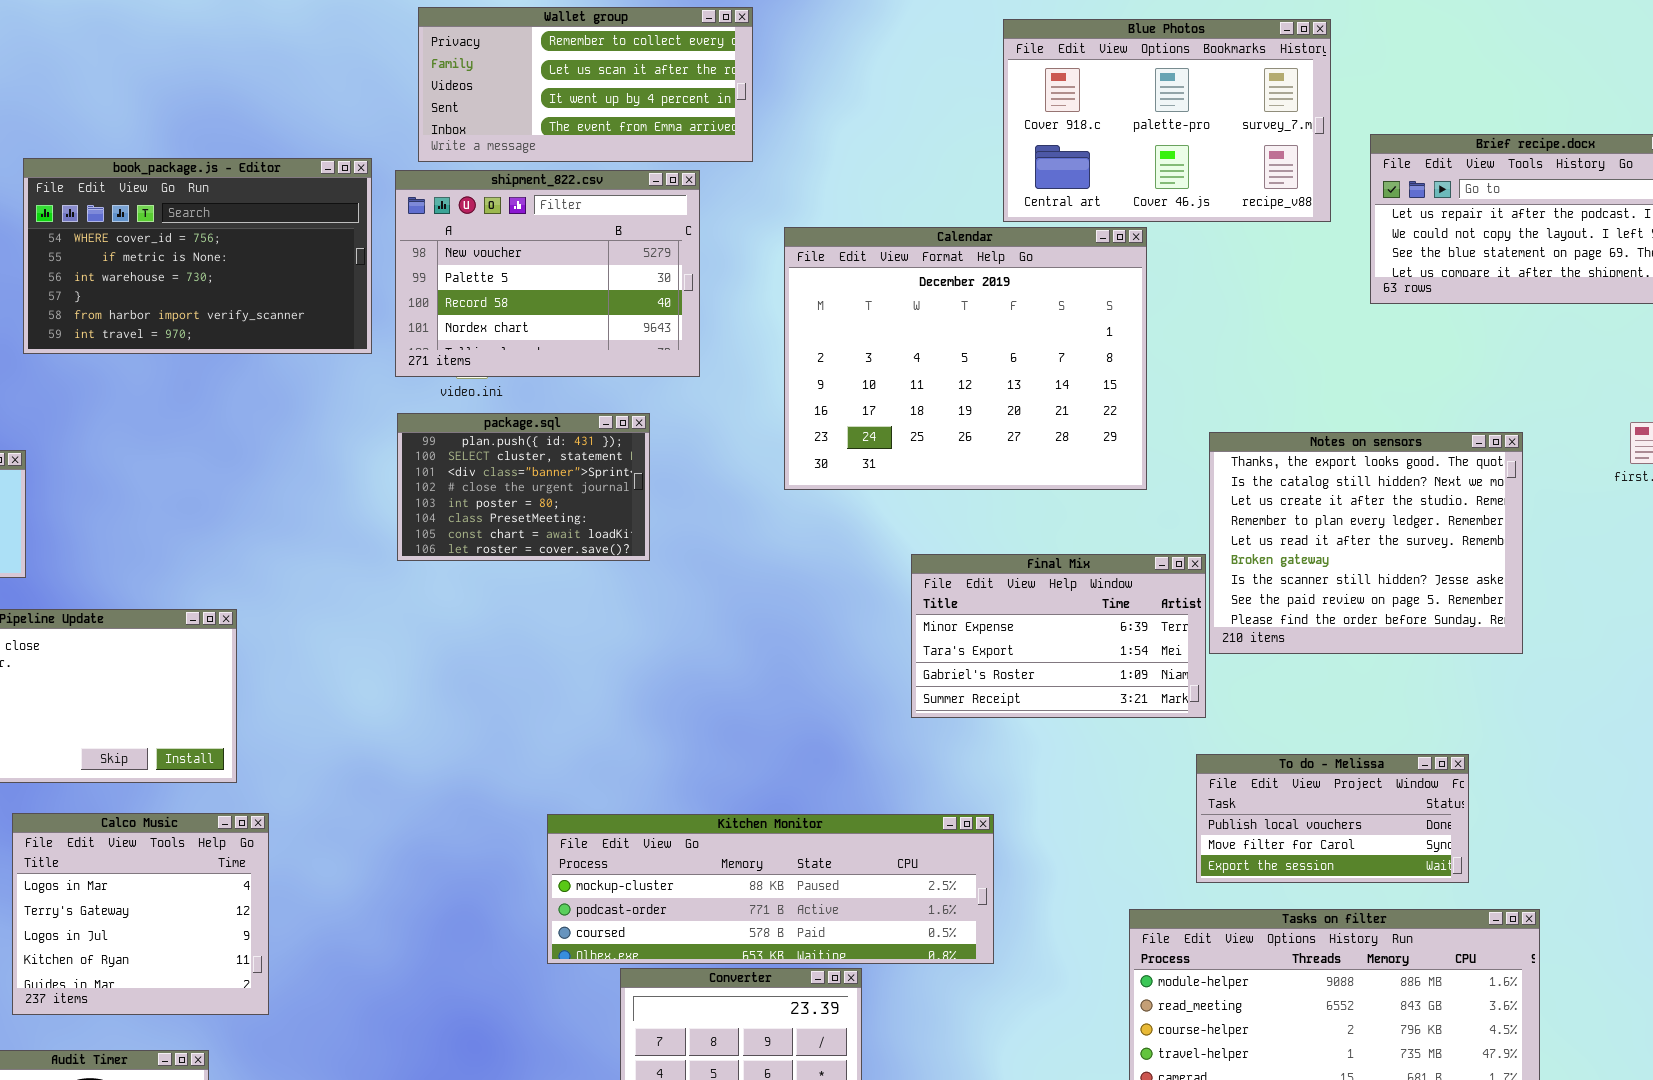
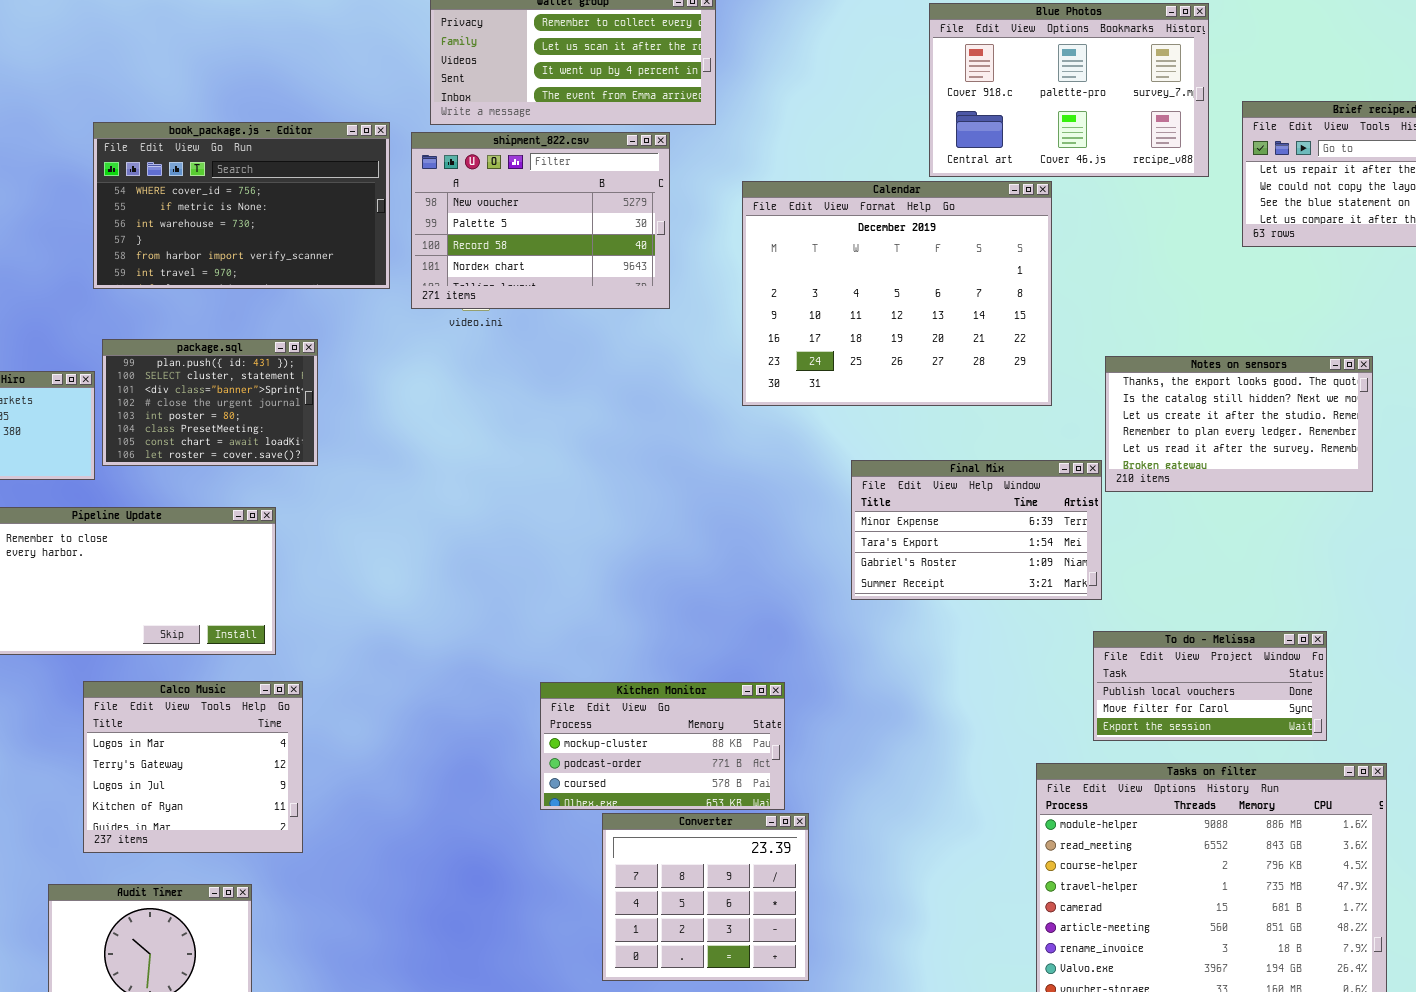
package.sql: [397,413,650,561] -> [102,339,318,466], moved
Notes on sensors: [1209,432,1523,654] -> [1105,356,1373,492], resized
Kitchen Monitor: [547,814,994,964] -> [540,682,785,810], resized

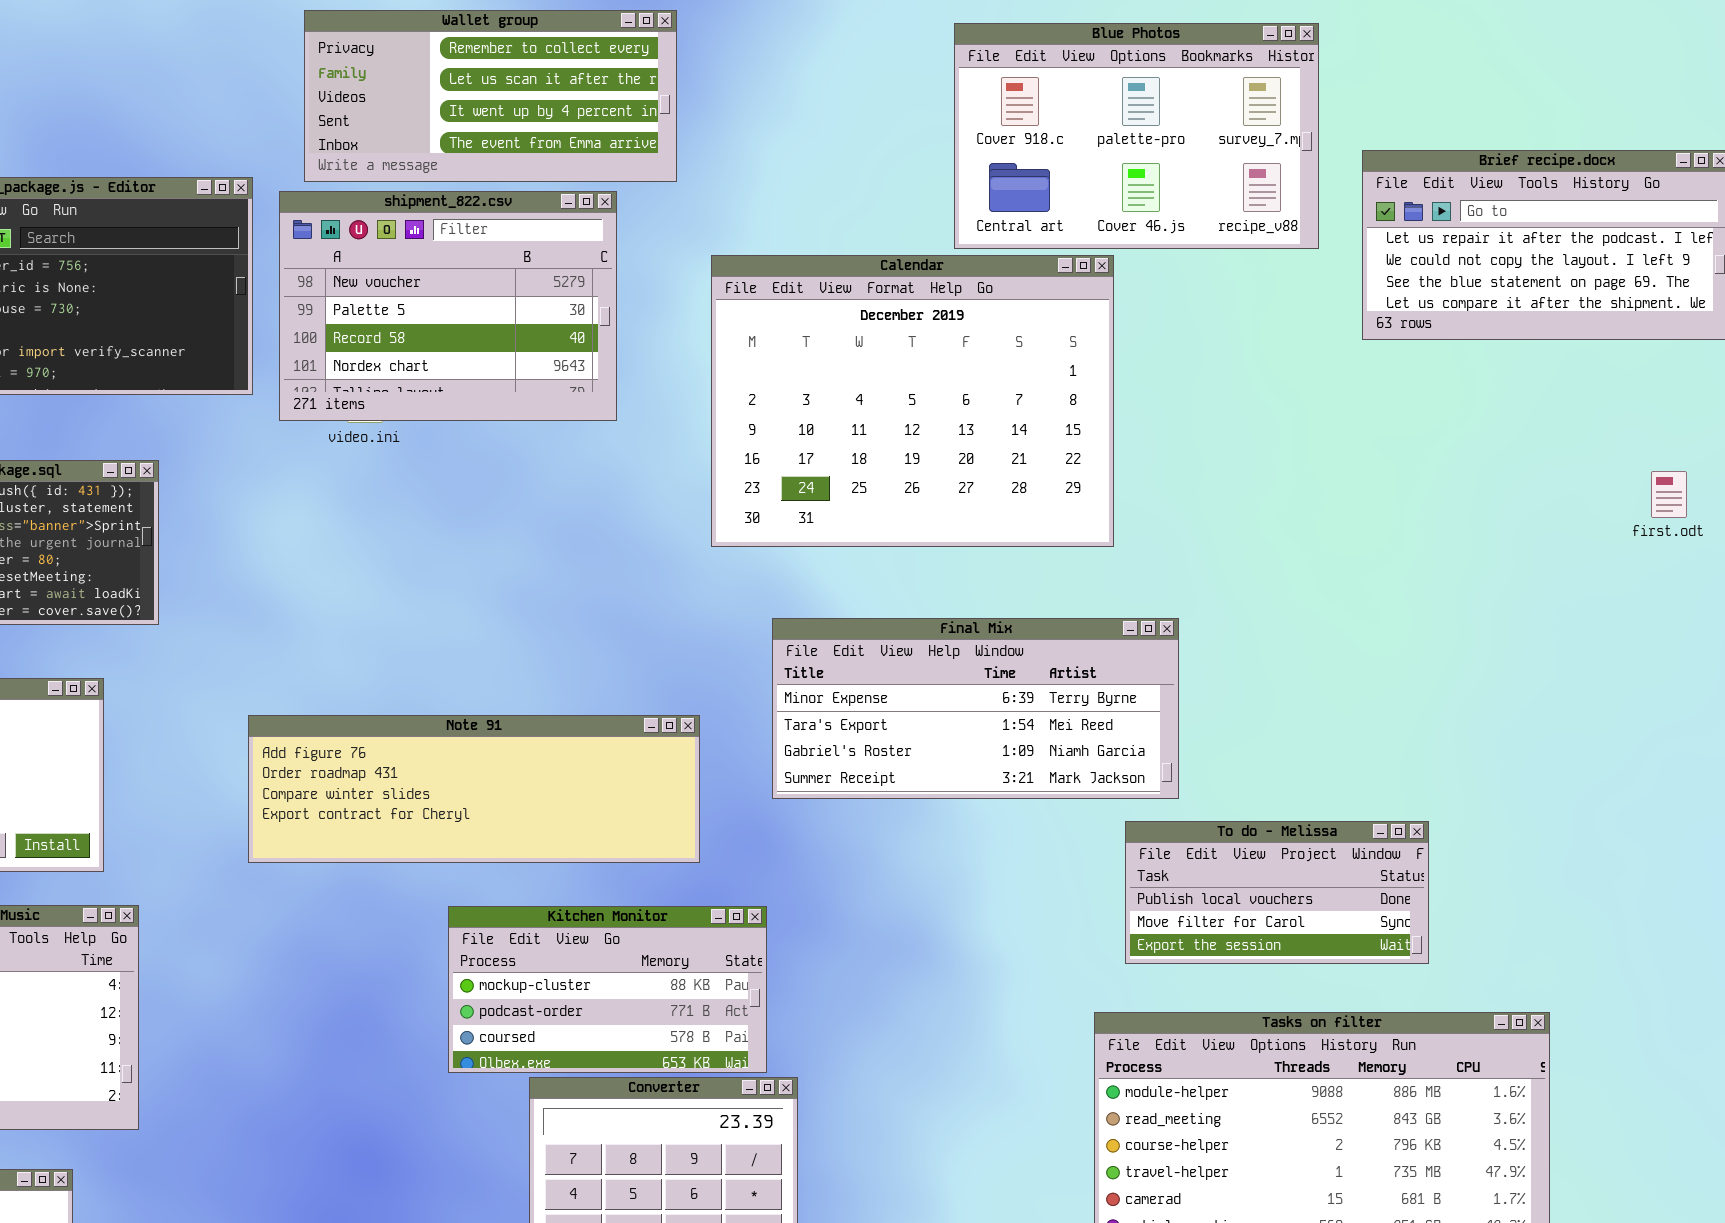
Notes on sensors: [1105,356,1373,492] -> none, closed
Final Mix: [851,460,1102,600] -> [772,618,1179,799], resized
Note 91: none -> [248,715,700,863], opened
To do - Melissa: [1093,631,1327,741] -> [1125,821,1429,964], moved

